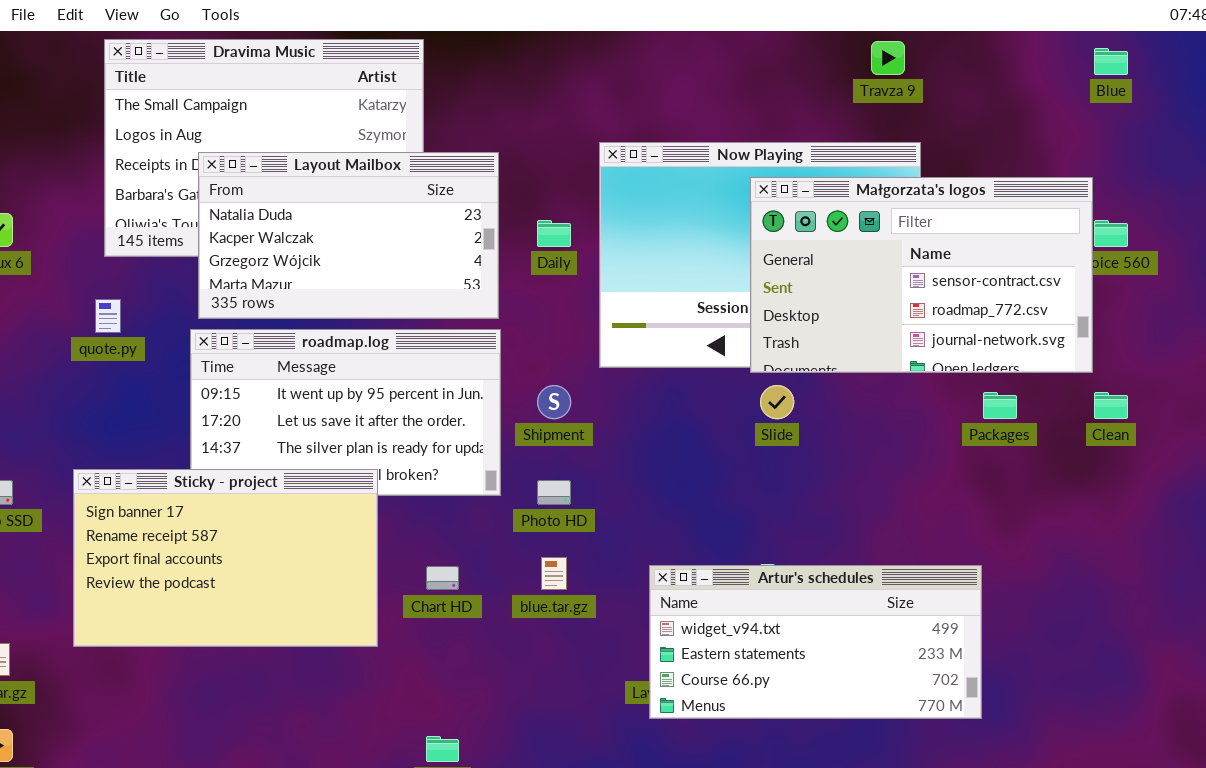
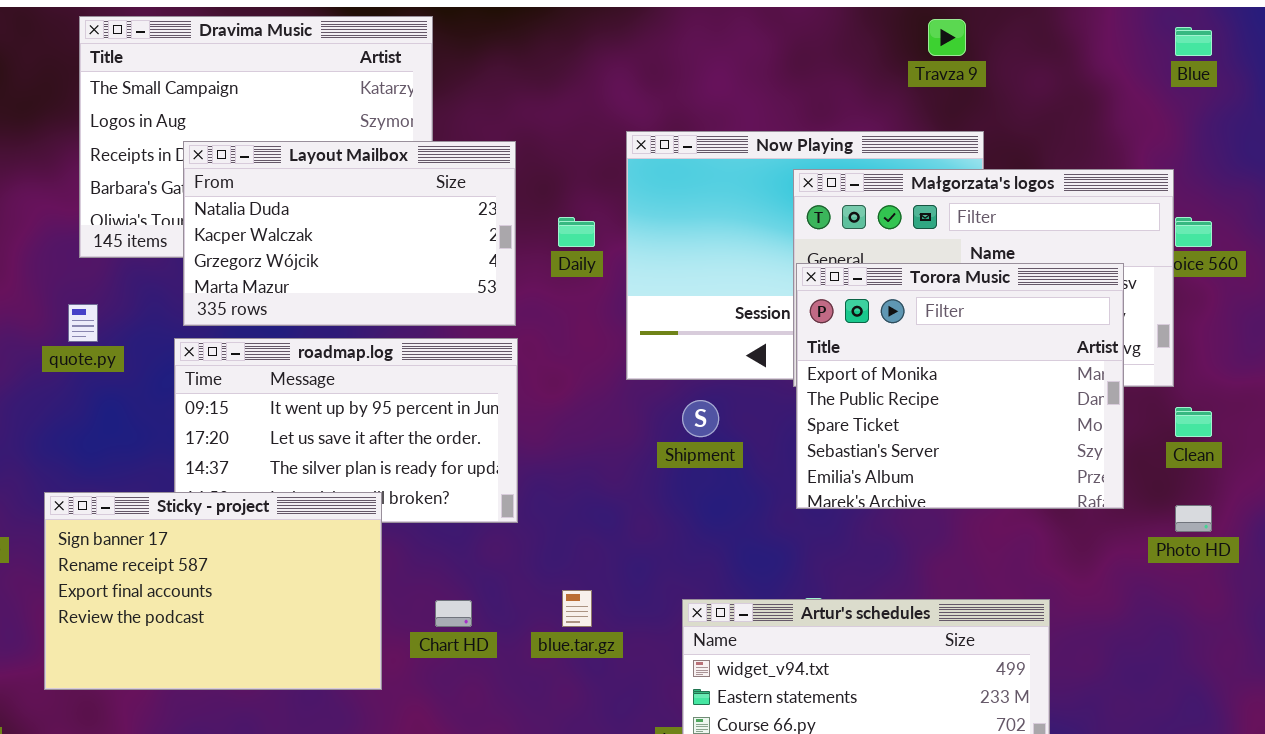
Torora Music: none -> [796,263,1124,509], opened
Shipment: [537,385,571,419] -> [682,400,719,437], moved
Photo HD: [537,480,571,505] -> [1175,505,1212,532], moved

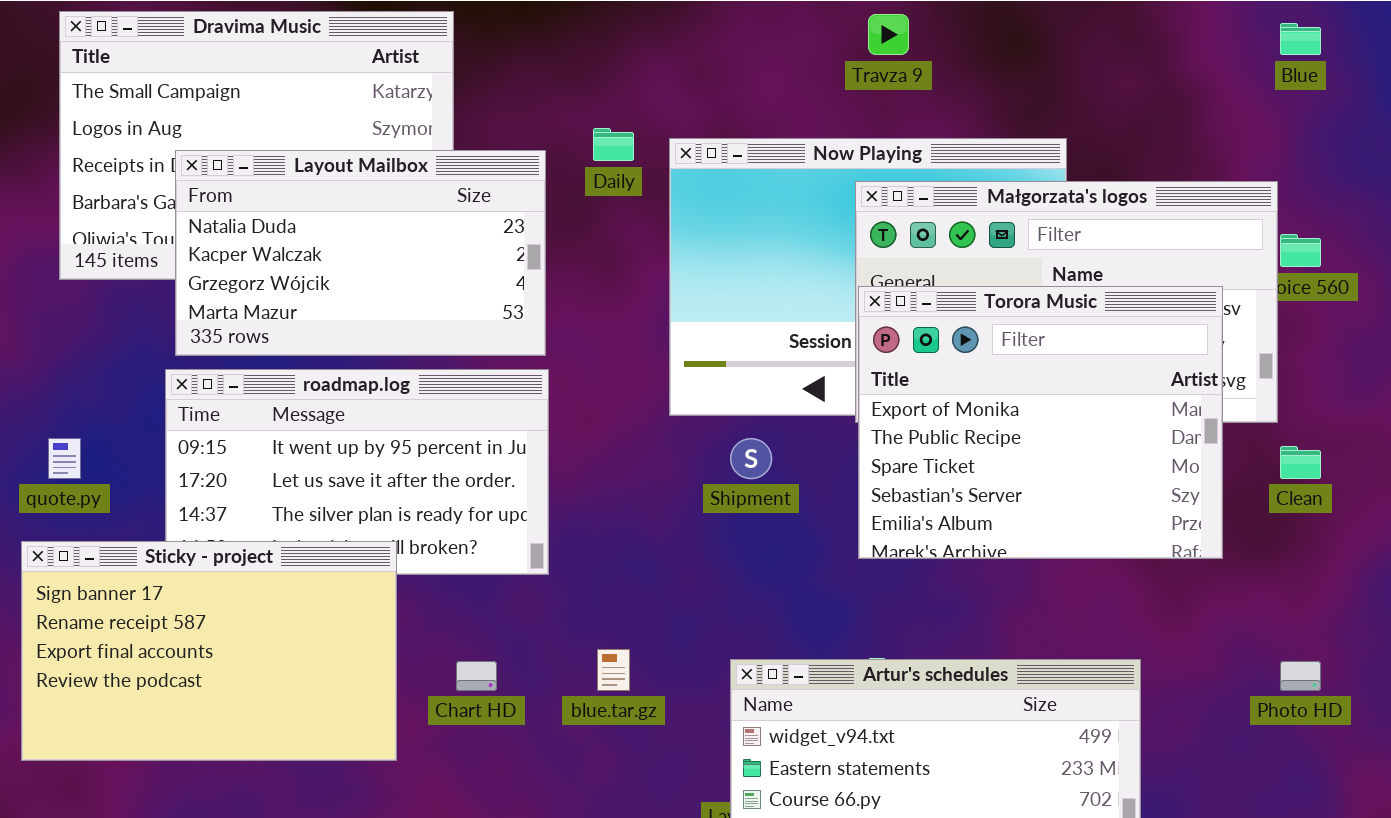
Travza 9: [928,19,966,56] -> [868,14,909,55], moved
Daily: [558,217,595,247] -> [593,128,634,161], moved
quote.py: [68,304,98,342] -> [48,438,81,479], moved
Photo HD: [1175,505,1212,532] -> [1280,661,1321,691], moved

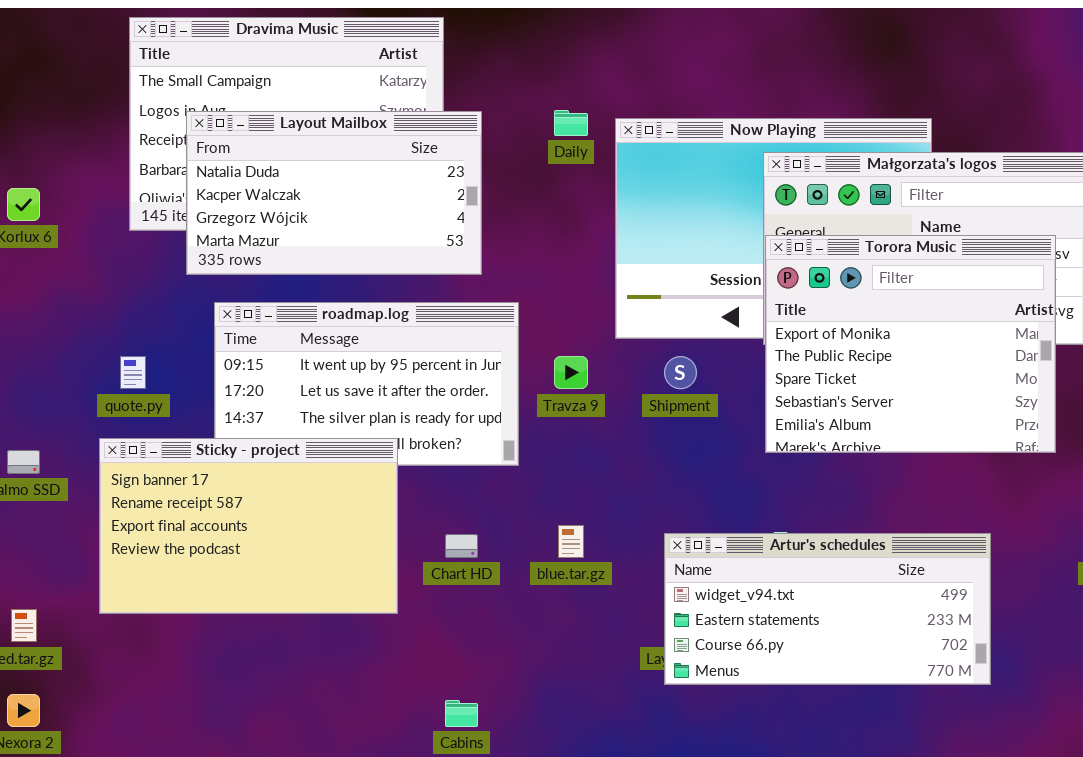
Travza 9: [868,14,909,55] -> [554,356,588,389], moved
Layout Mailbox: [175,150,546,356] -> [186,111,482,275], moved

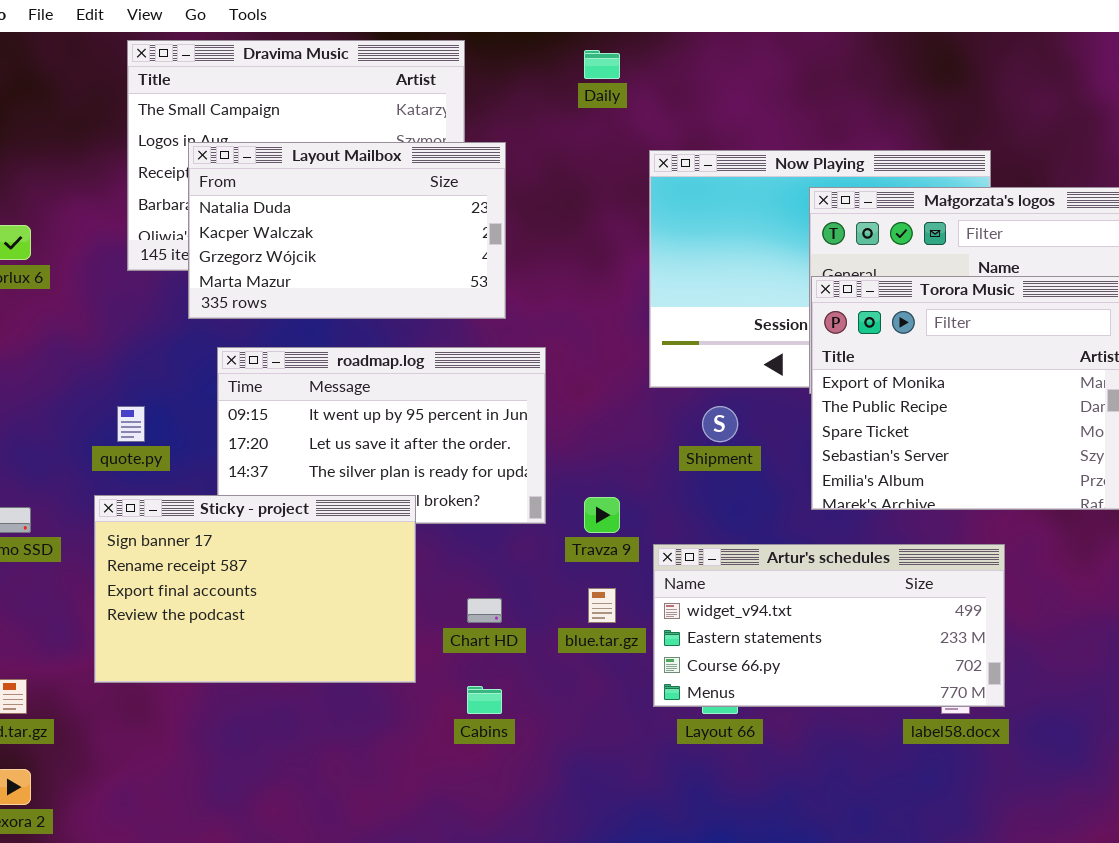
Daily: [554,110,588,136] -> [584,50,620,79], moved
Travza 9: [554,356,588,389] -> [584,497,620,533], moved
Artur's schedules: [664,533,991,685] -> [653,544,1005,707], moved
Cabins: [445,700,478,727] -> [467,686,502,714], moved

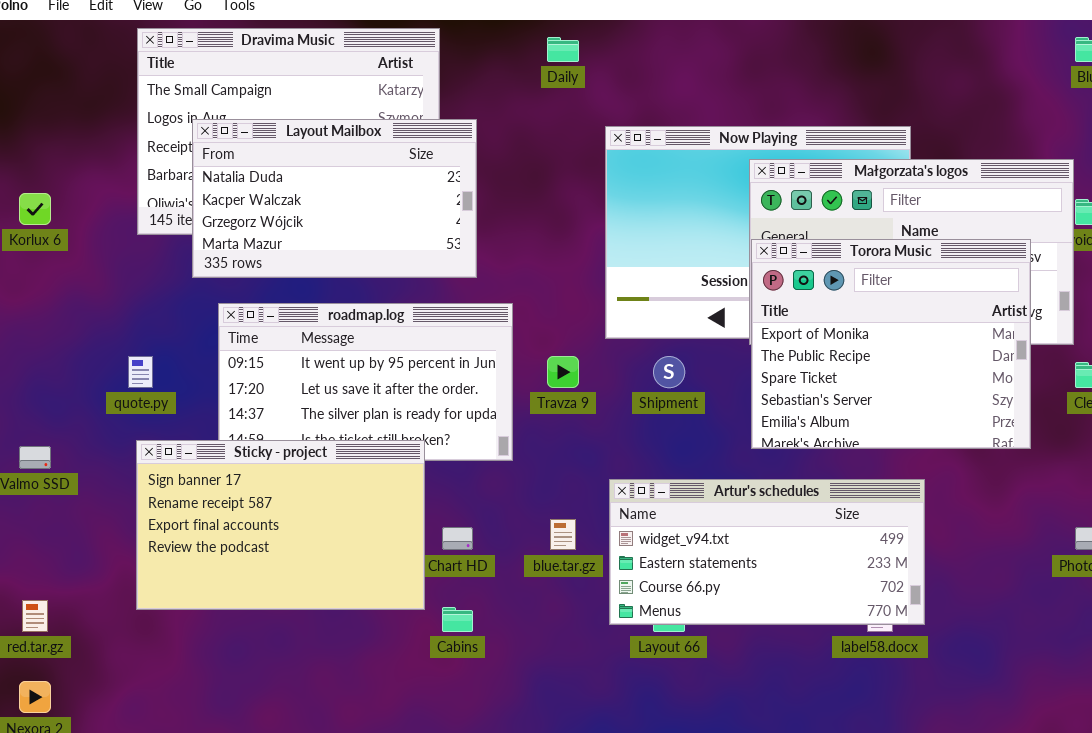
Sticky - project: [94,495,416,683] -> [136,440,425,610], moved
Travza 9: [584,497,620,533] -> [547,356,579,388], moved

